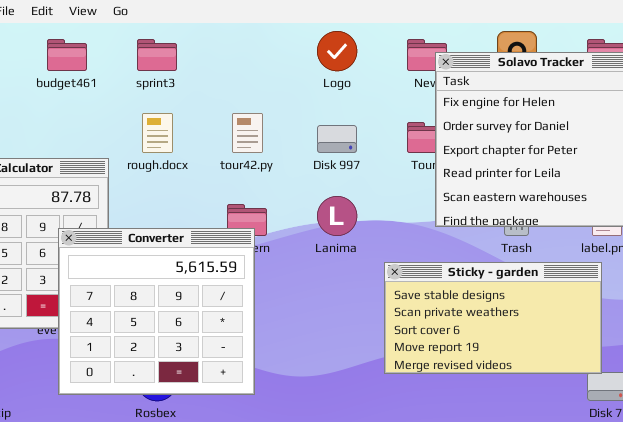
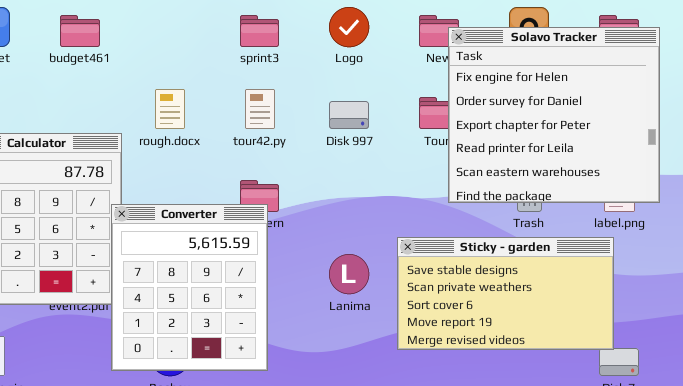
sprint3: [137,39,177,71] -> [240,15,279,47], moved
Lanima: [317,196,357,236] -> [329,254,369,294], moved
Converter: [58,228,255,395] -> [111,204,268,371], resized

